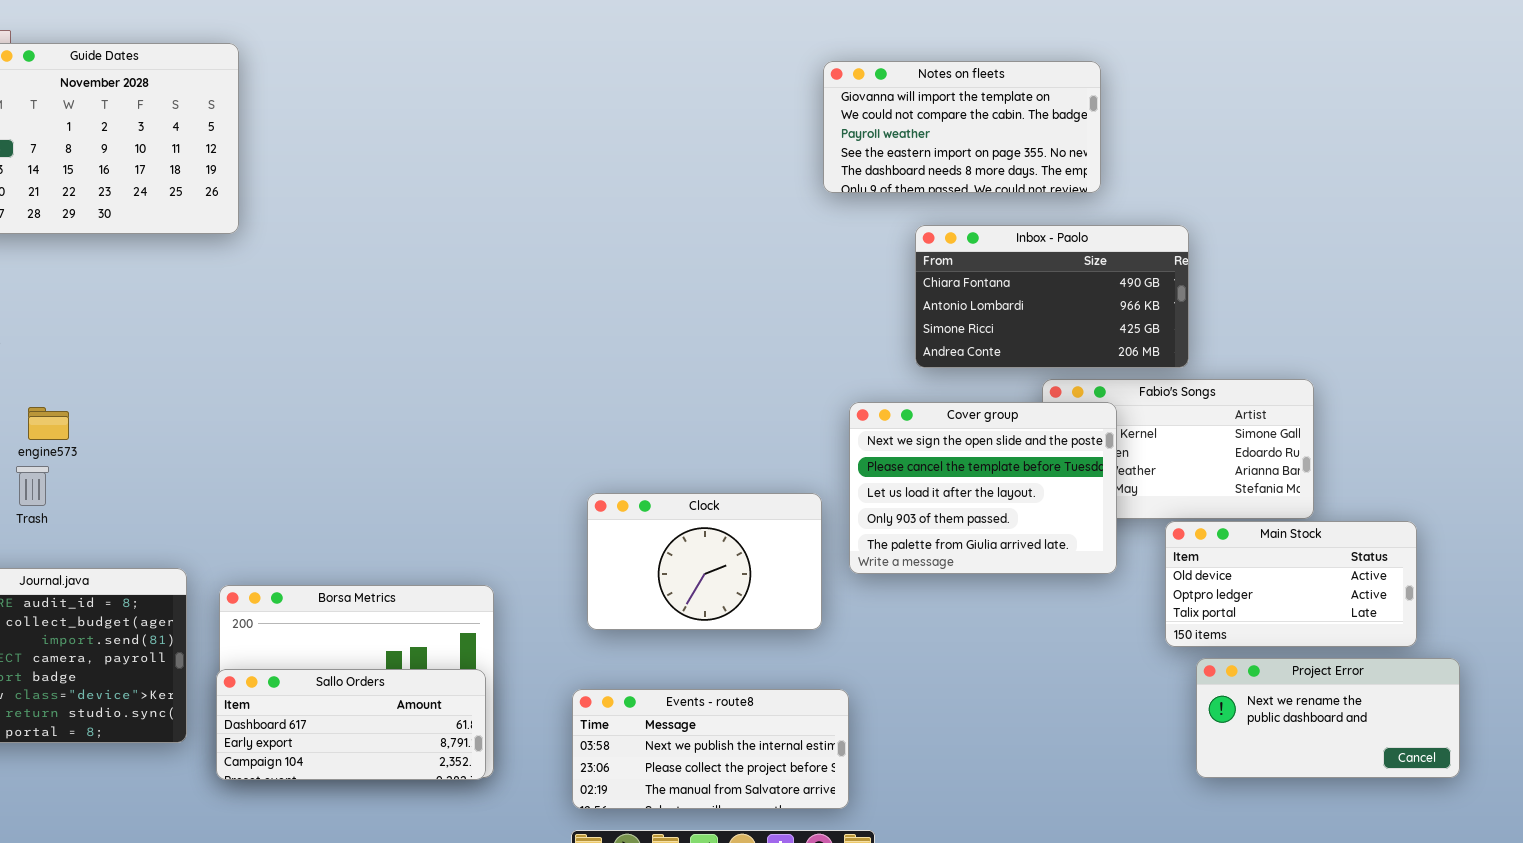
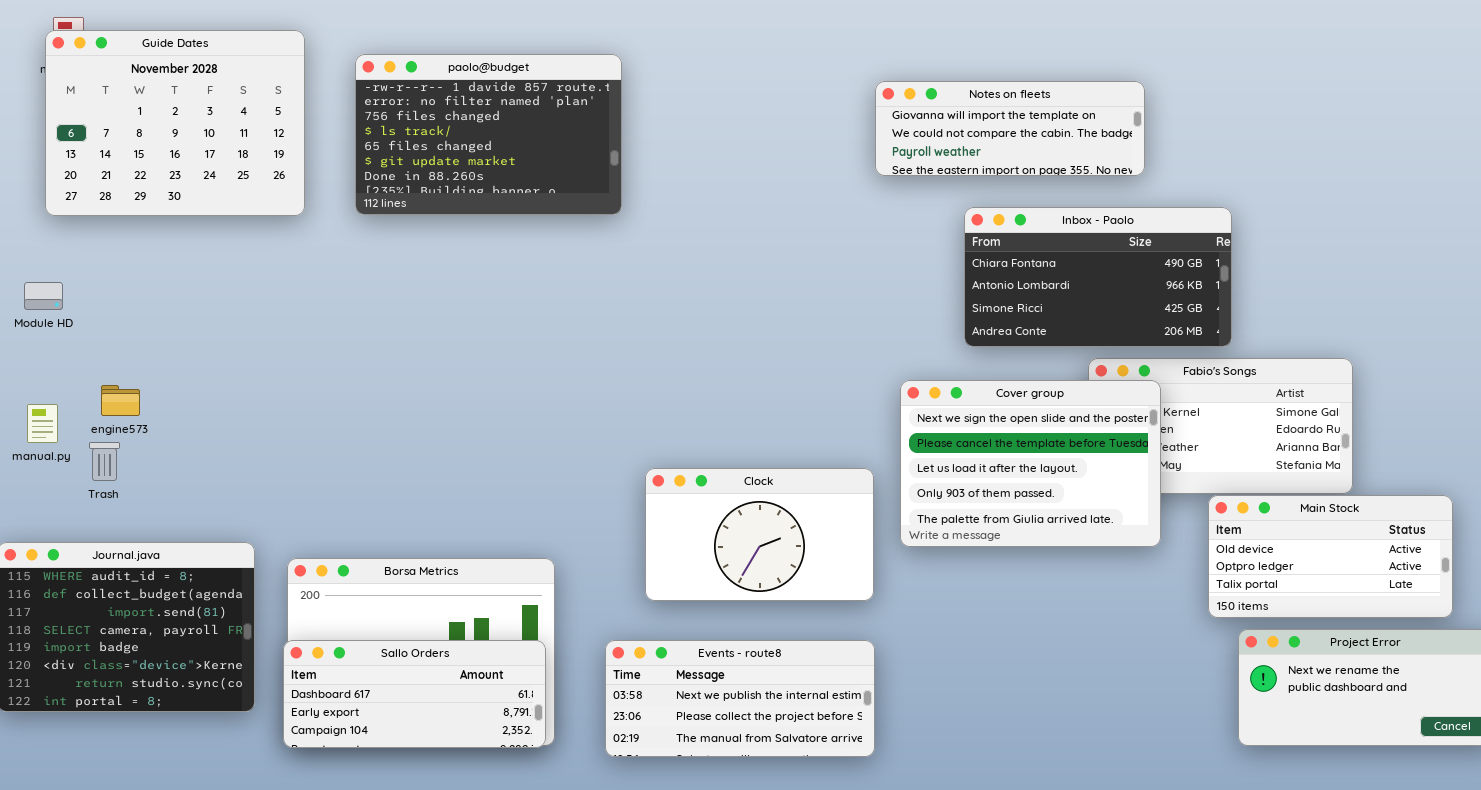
Notes on fleets: [823,61,1101,193] -> [875,81,1145,176], resized
paolo@budget: none -> [355,54,622,215], opened
Events - route8: [572,689,849,809] -> [605,640,875,757], moved

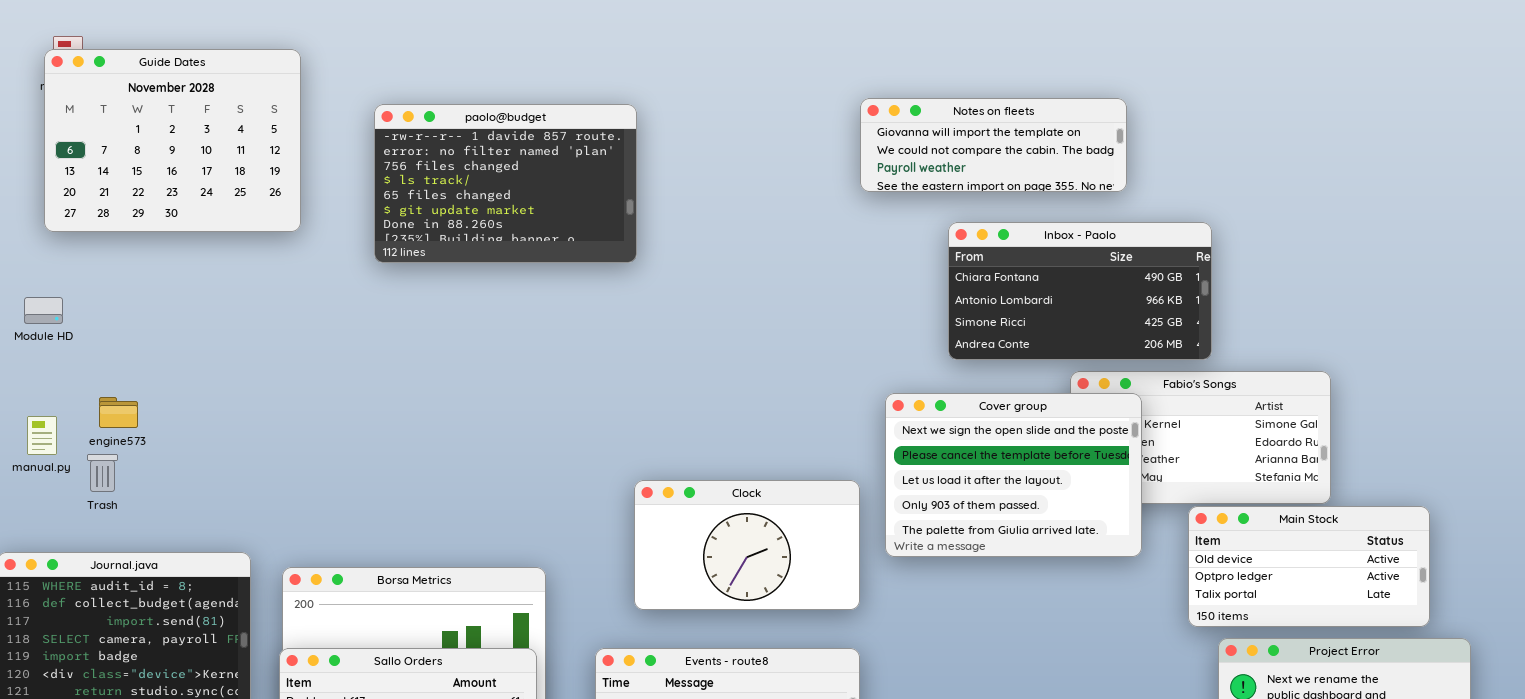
paolo@budget: [355,54,622,215] -> [374,104,637,263], moved

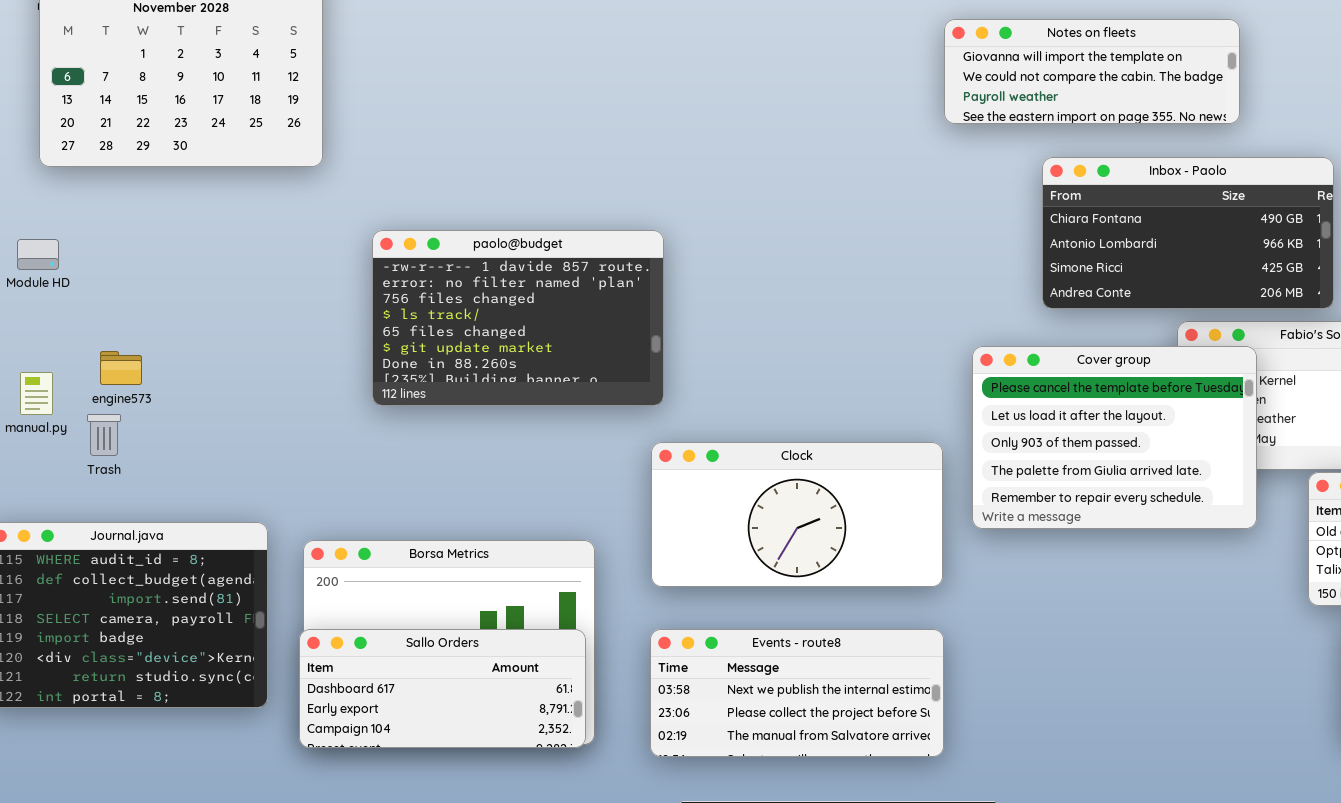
paolo@budget: [374,104,637,263] -> [372,230,664,406], moved
Cover group: [885,393,1142,557] -> [972,346,1257,529], scrolled down 1 row
Clock: [634,480,860,610] -> [651,442,943,587], resized

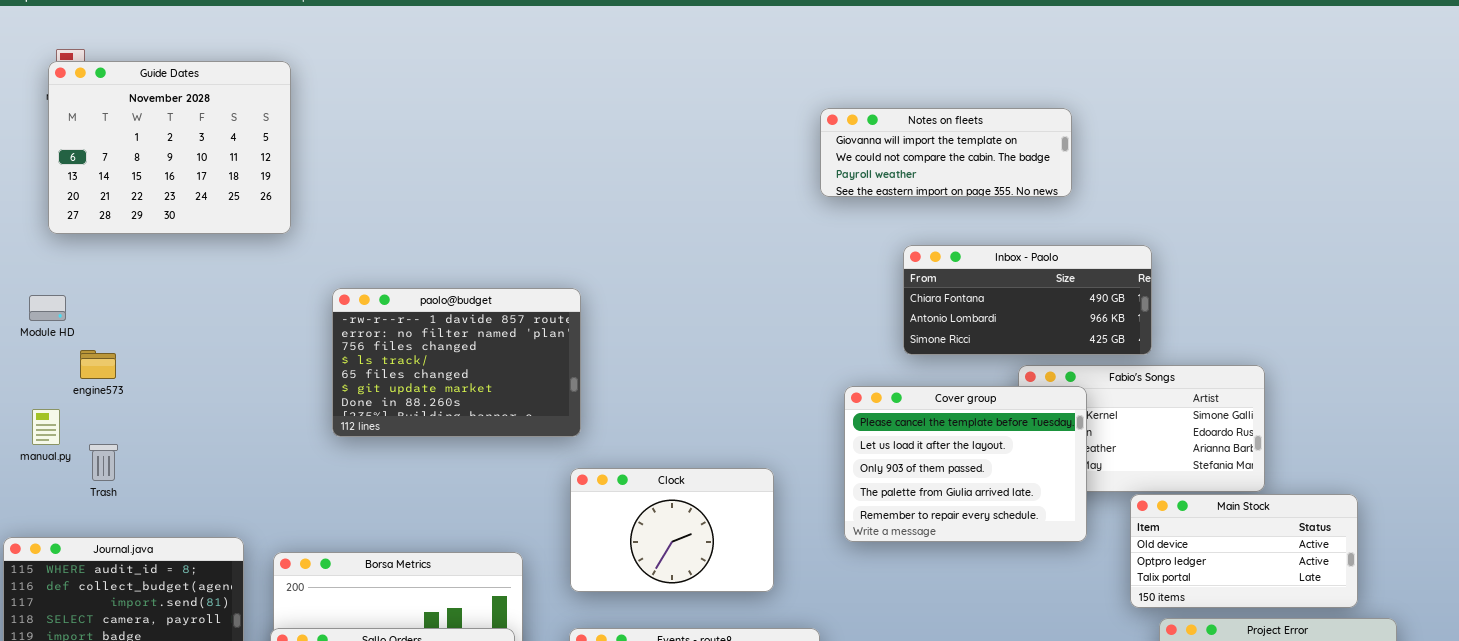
Inbox - Paolo: [1042,157,1334,309] -> [903,245,1152,355], resized
engine573: [100,351,142,385] -> [80,350,116,379], moved
Clock: [651,442,943,587] -> [570,468,774,592], resized

